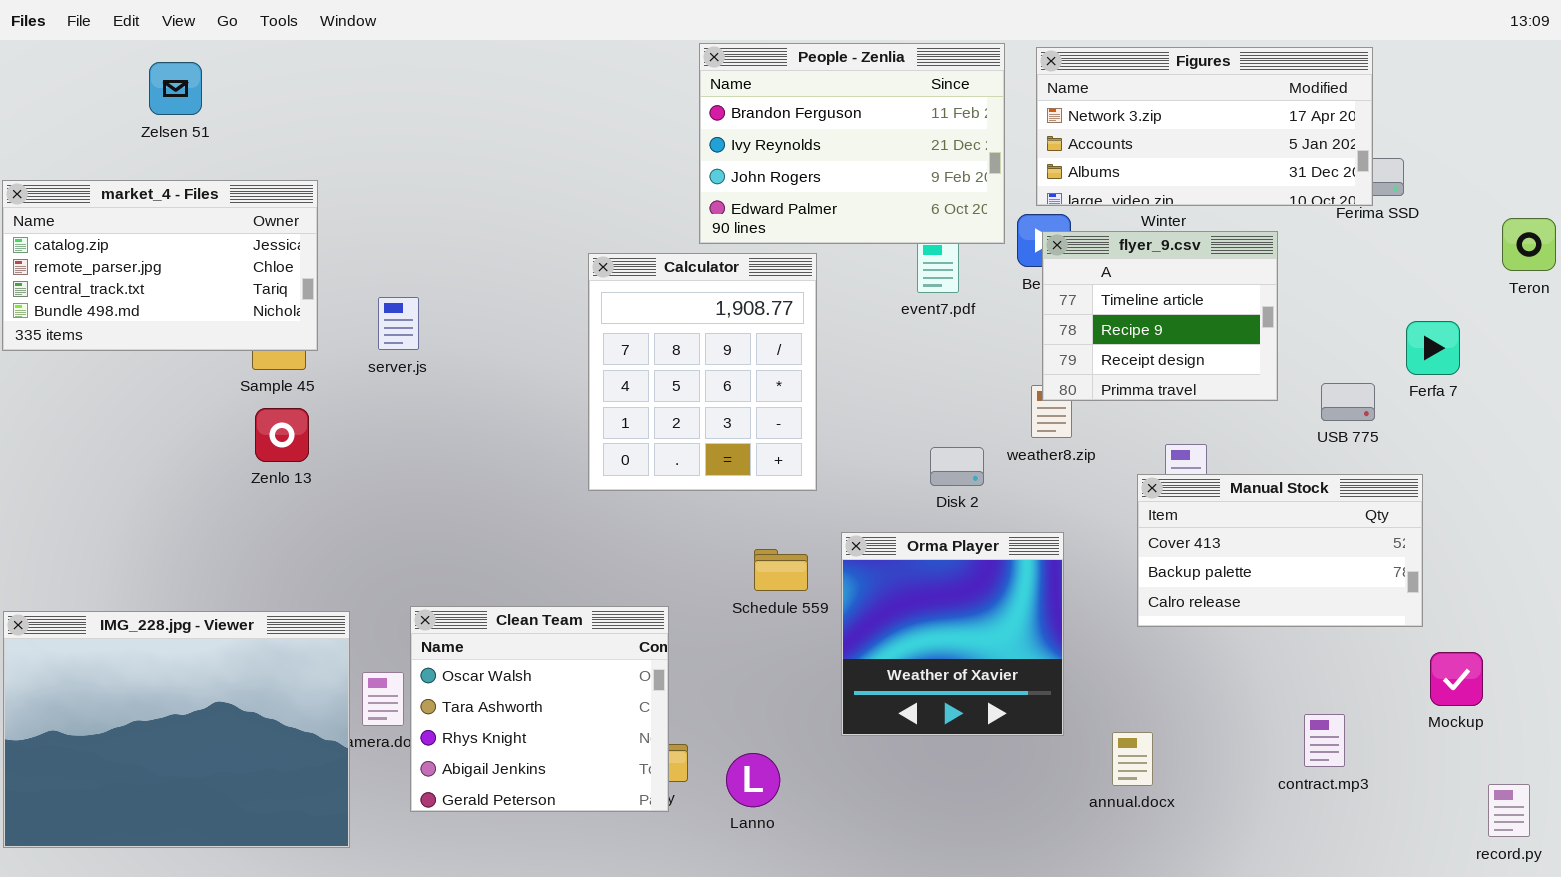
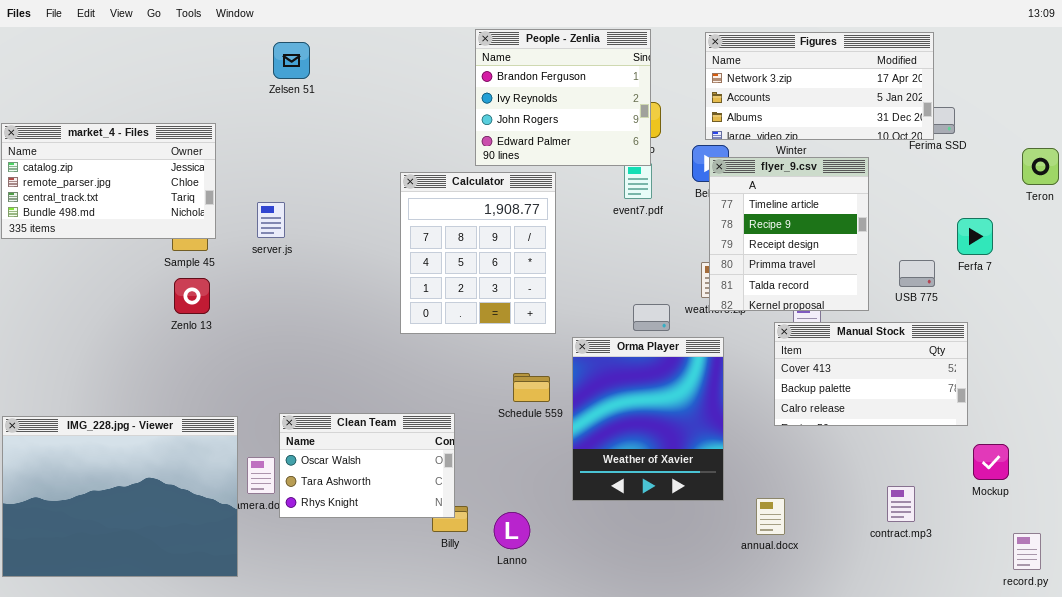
People - Zenlia: [699,43,1005,244] -> [475,29,651,166], resized
Zelsen 51: [149,62,202,115] -> [273,42,310,79], moved
flyer_9.csv: [1042,231,1278,401] -> [709,157,869,311], resized
Orma Player: [841,532,1064,736] -> [572,337,724,501], resized
Clean Team: [410,606,669,812] -> [279,413,455,518], resized

